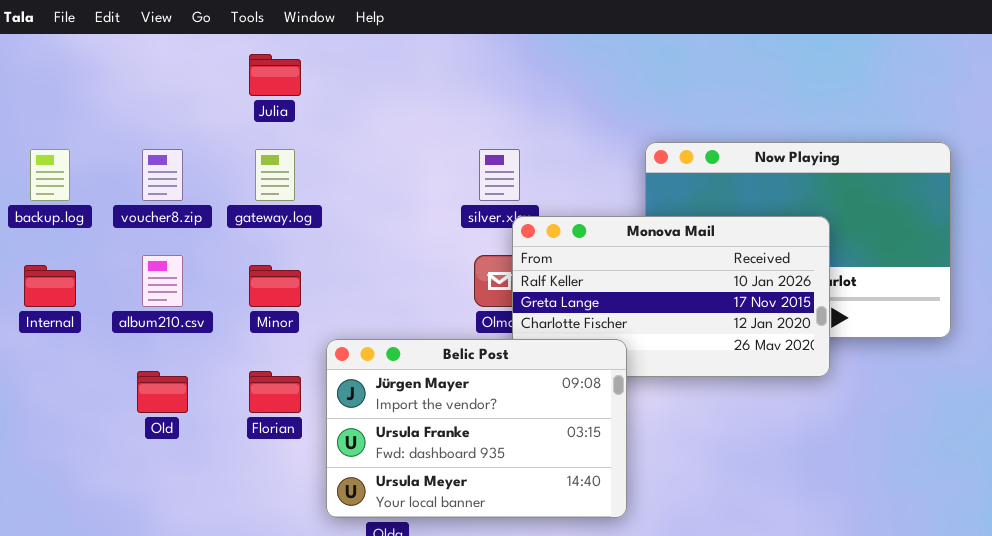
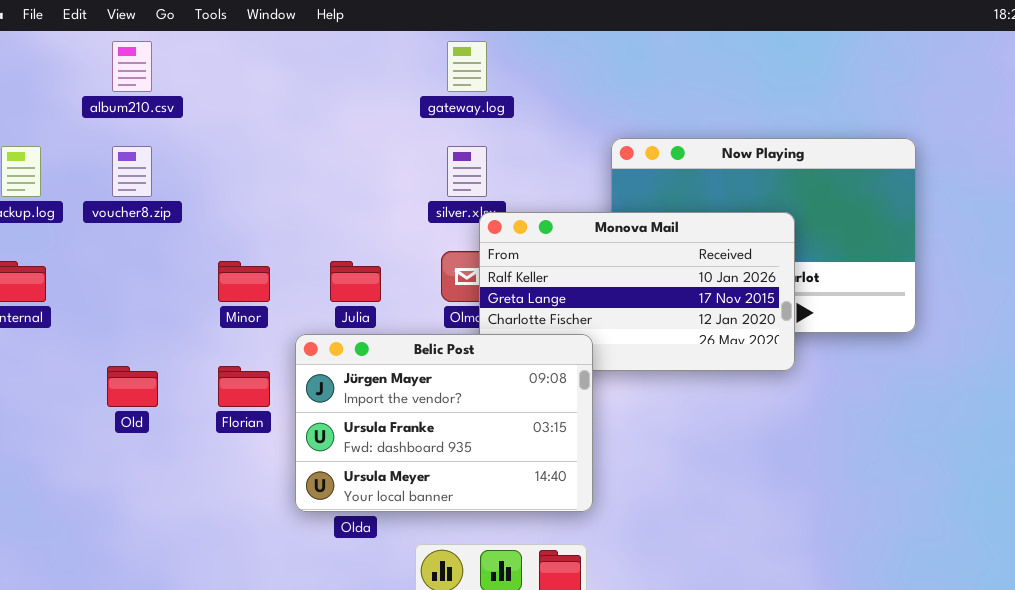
Julia: [249,54,301,96] -> [330,261,381,302], moved
gateway.log: [255,149,295,201] -> [447,41,487,92], moved
album210.csv: [142,255,183,307] -> [112,41,152,92], moved

